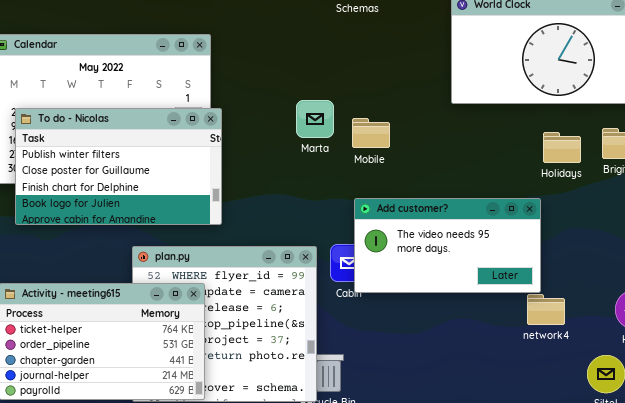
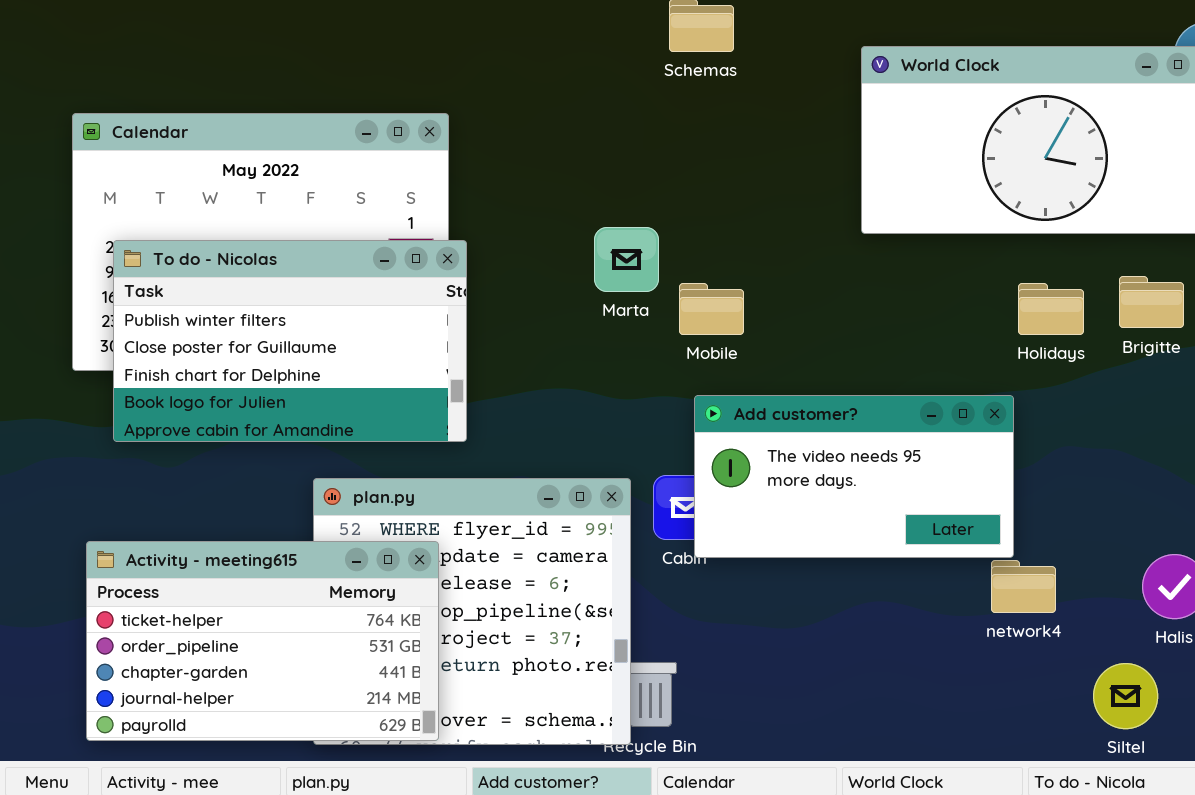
Mobile: [352,118,390,148] -> [679,283,744,335], moved

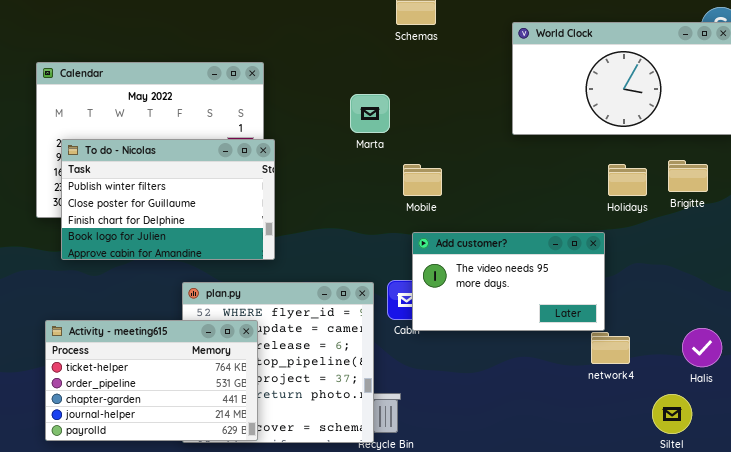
Marta: [594,227,659,292] -> [350,94,390,133], moved

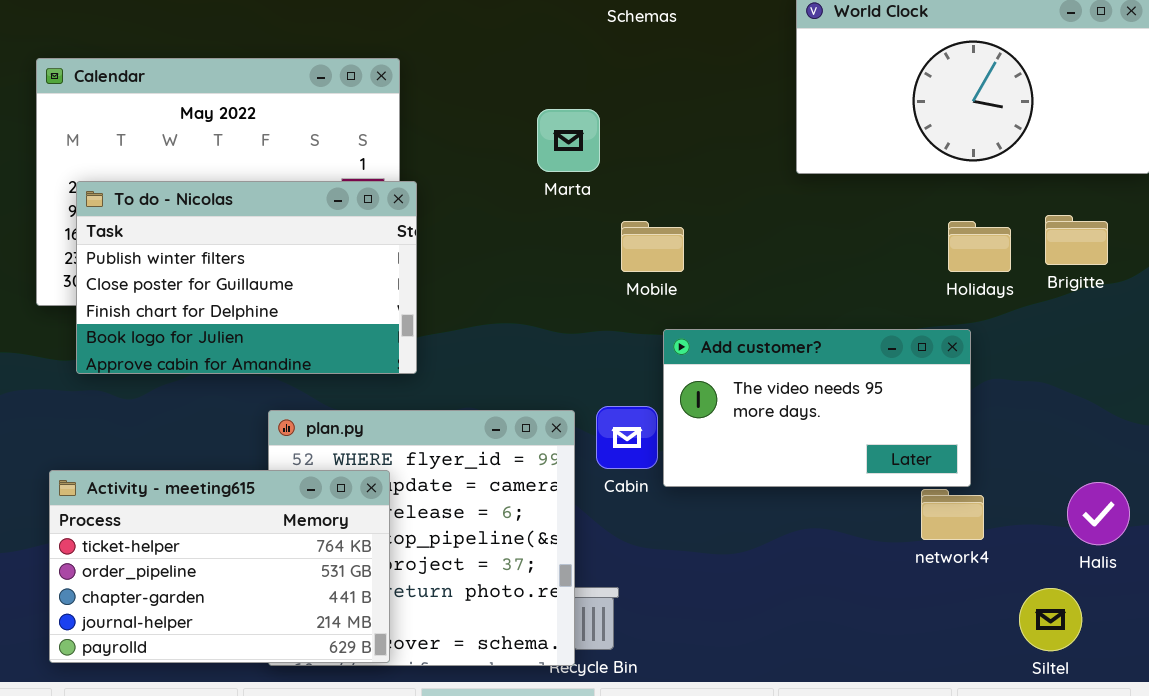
Add customer?: [412,232,605,331] -> [663,329,971,487], moved

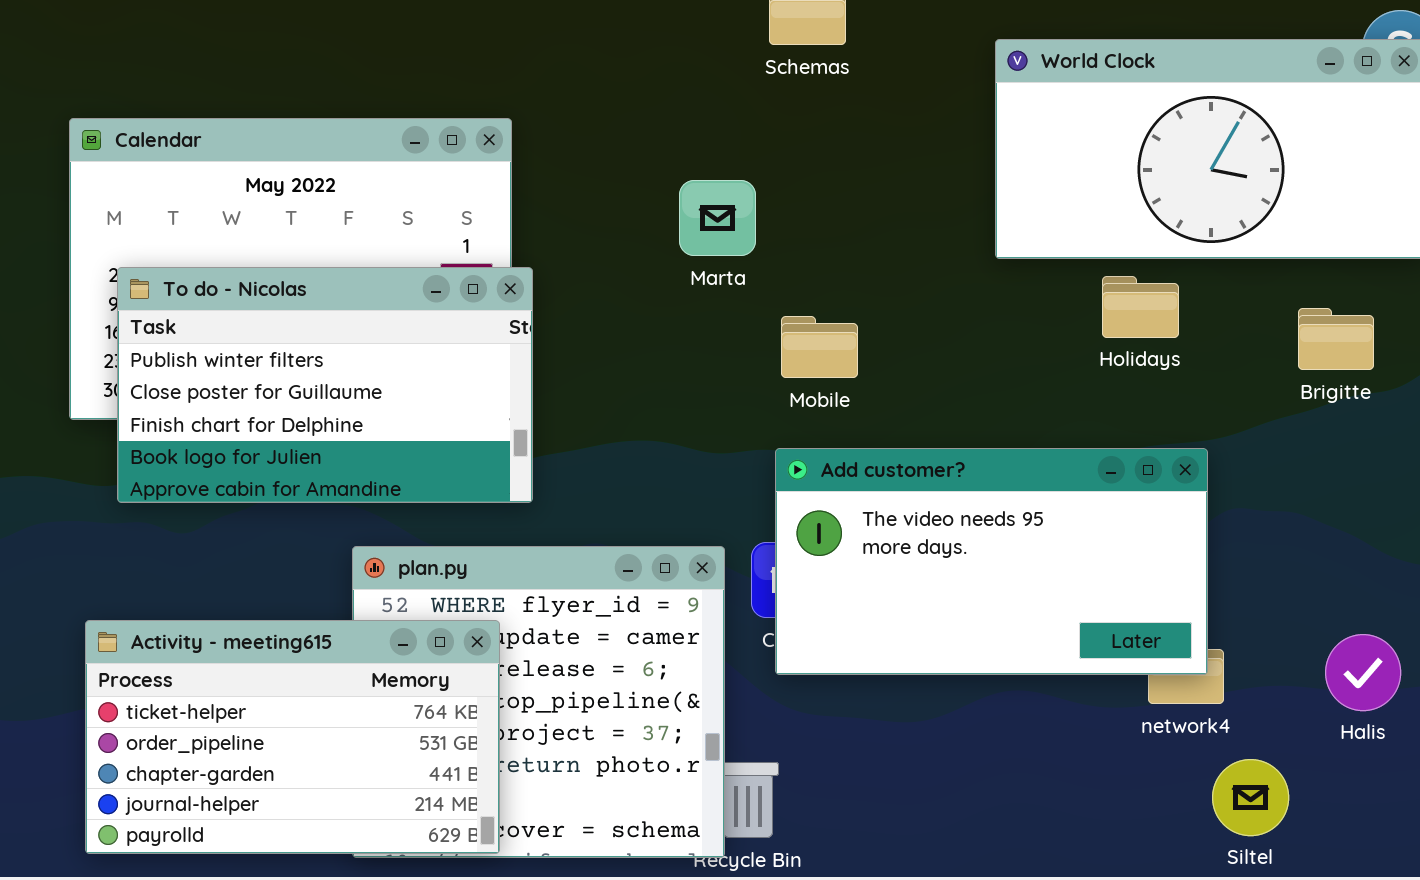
Holidays: [948,221,1011,272] -> [1102,276,1179,338], moved
Add customer?: [663,329,971,487] -> [775,448,1208,675], resized
Siltel: [1019,588,1082,651] -> [1212,759,1289,836], moved

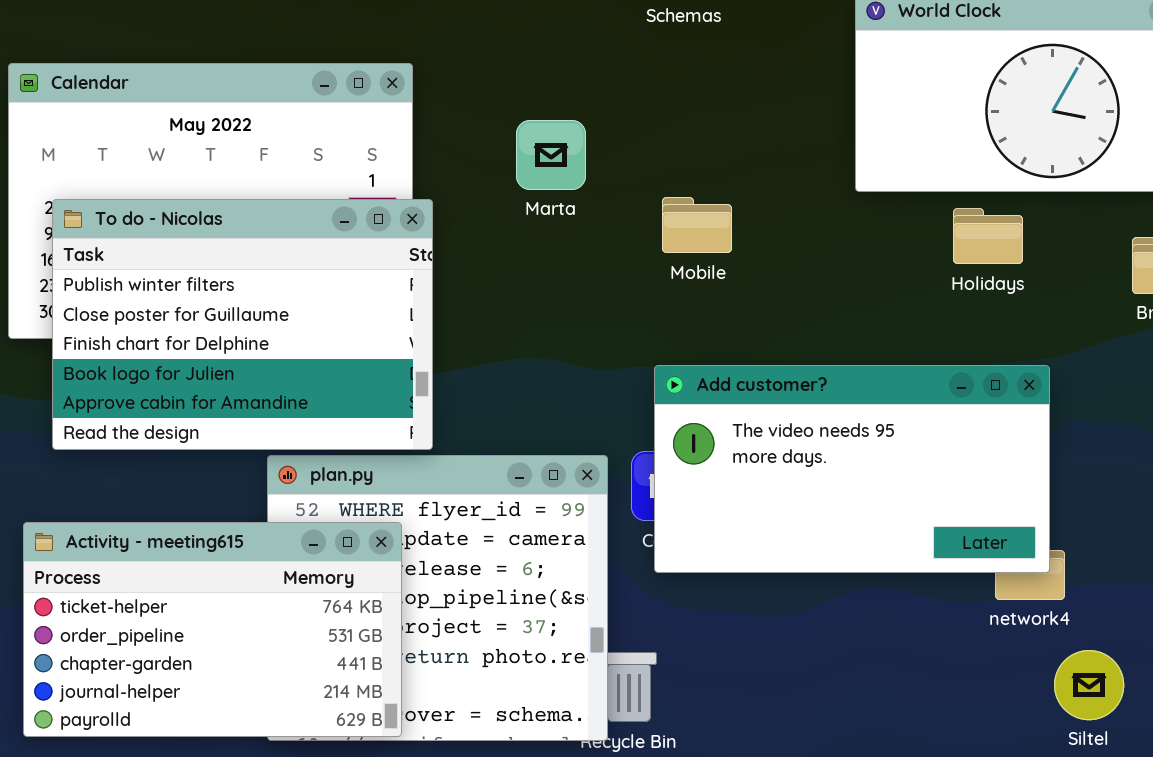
Marta: [679,180,756,256] -> [516,120,586,190], moved
To do - Nicolas: [117,267,533,503] -> [52,199,433,450], resized
Mobile: [781,316,858,378] -> [662,197,732,253], moved

